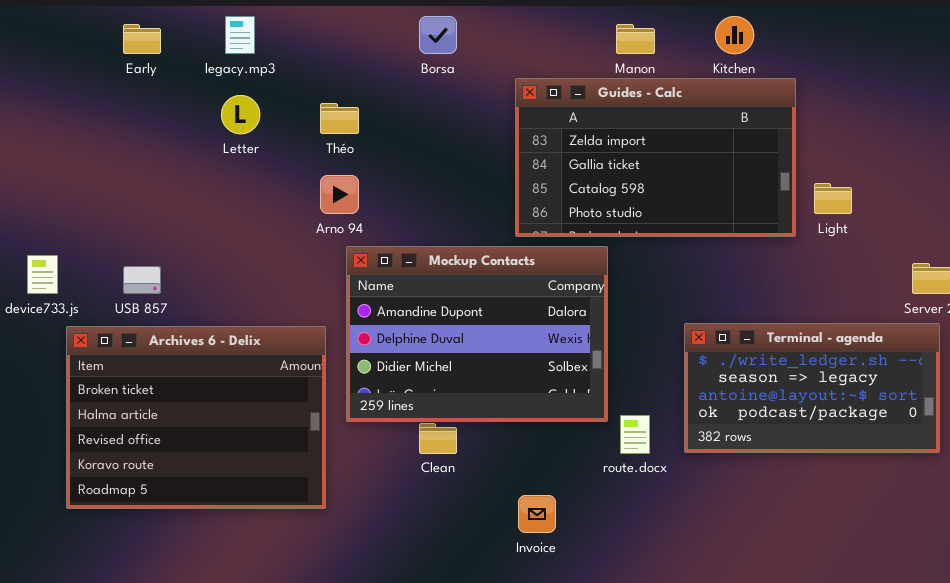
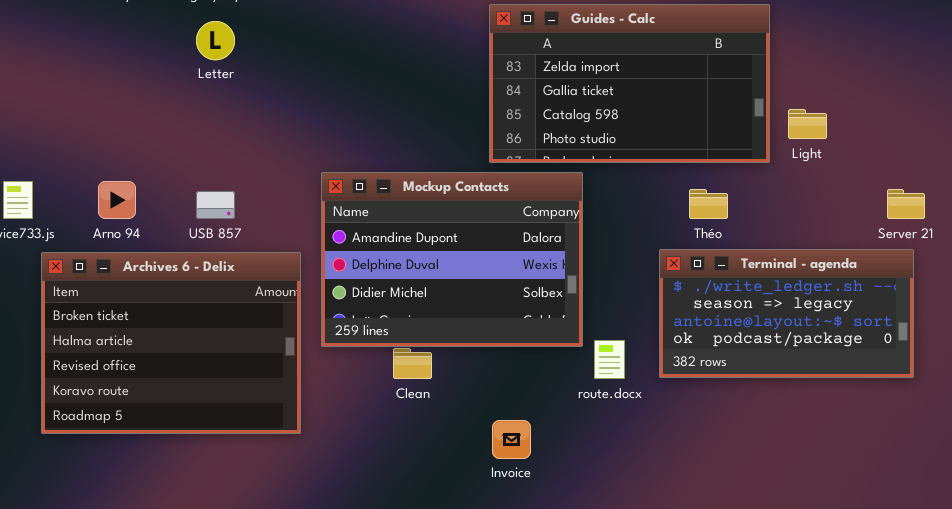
Théo: [320,103,359,134] -> [689,189,728,219], moved
Arno 94: [320,175,359,214] -> [98,181,136,219], moved
USB 857: [123,266,161,294] -> [196,191,235,219], moved

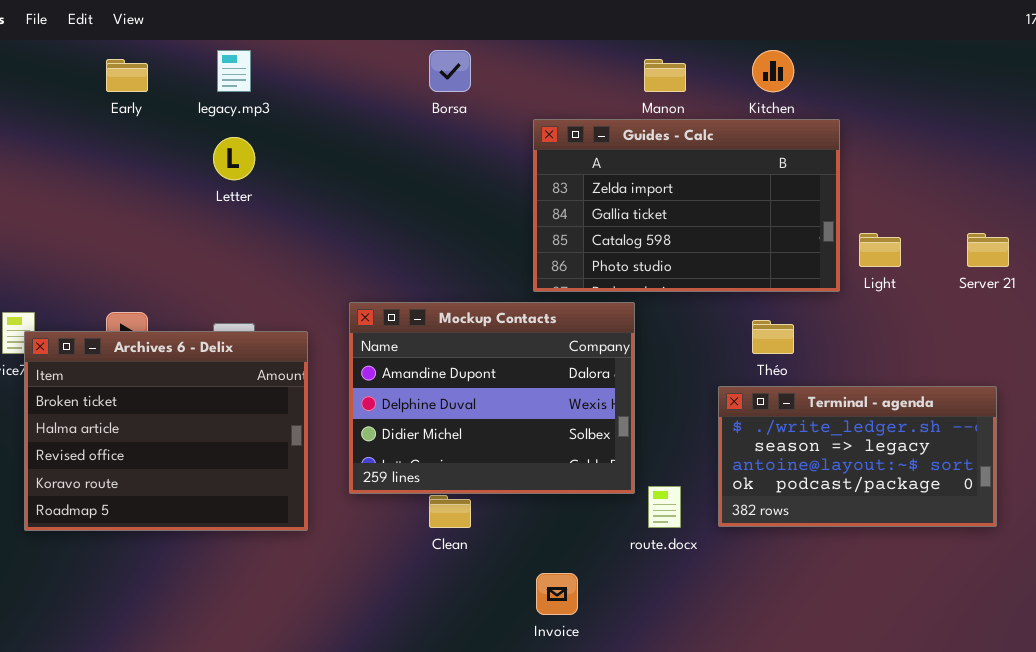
Server 21: [887,189,925,219] -> [967,233,1009,267], moved
Archives 6 - Delix: [41,252,301,434] -> [24,331,308,531], moved

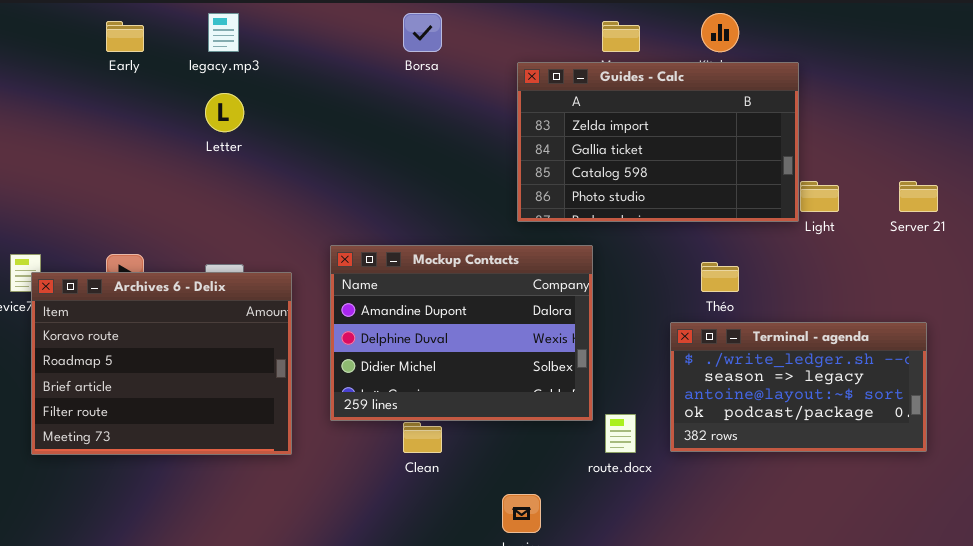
Guides - Calc: [533,119,840,292] -> [517,62,799,222], moved
Archives 6 - Delix: [24,331,308,531] -> [31,272,292,455], scrolled down 3 rows

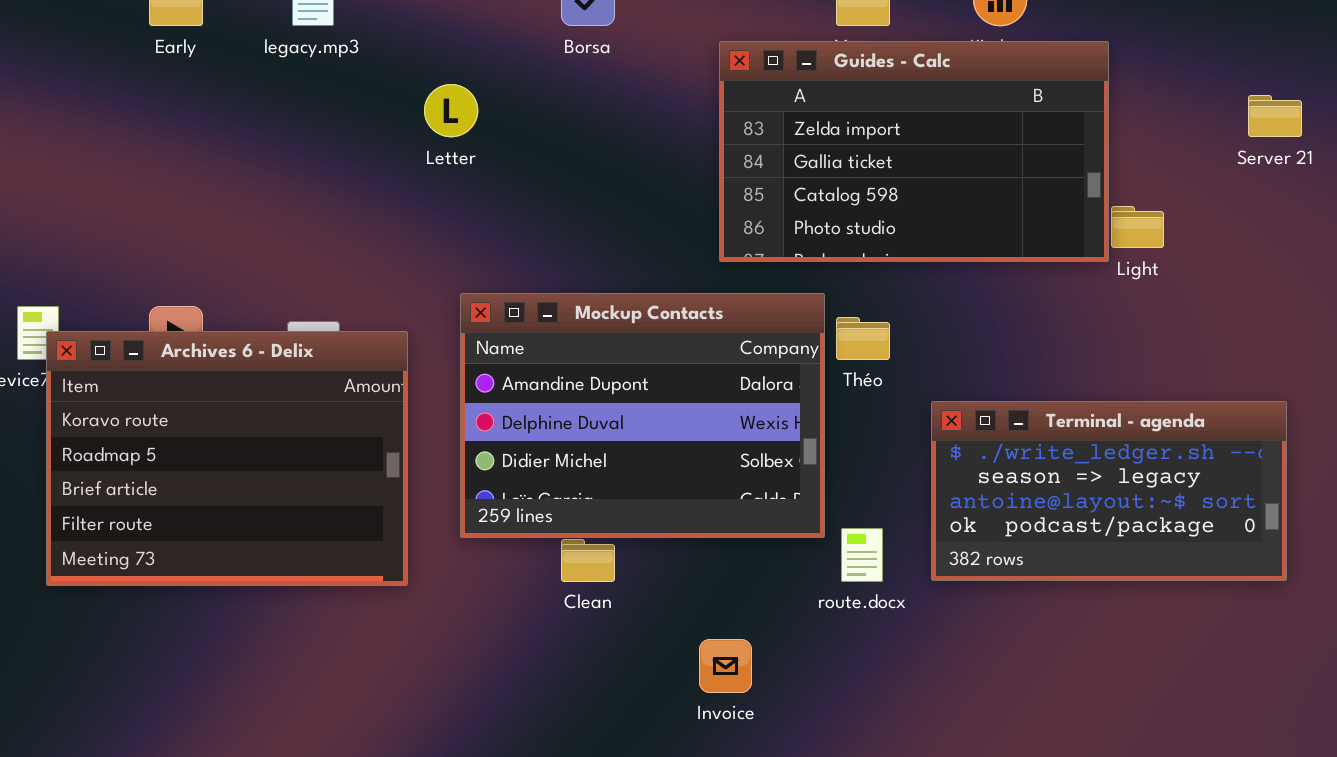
Letter: [205,93,244,132] -> [424,84,478,137], moved
Server 21: [899,181,938,212] -> [1248,95,1302,137], moved
Théo: [701,262,739,292] -> [836,317,890,360], moved

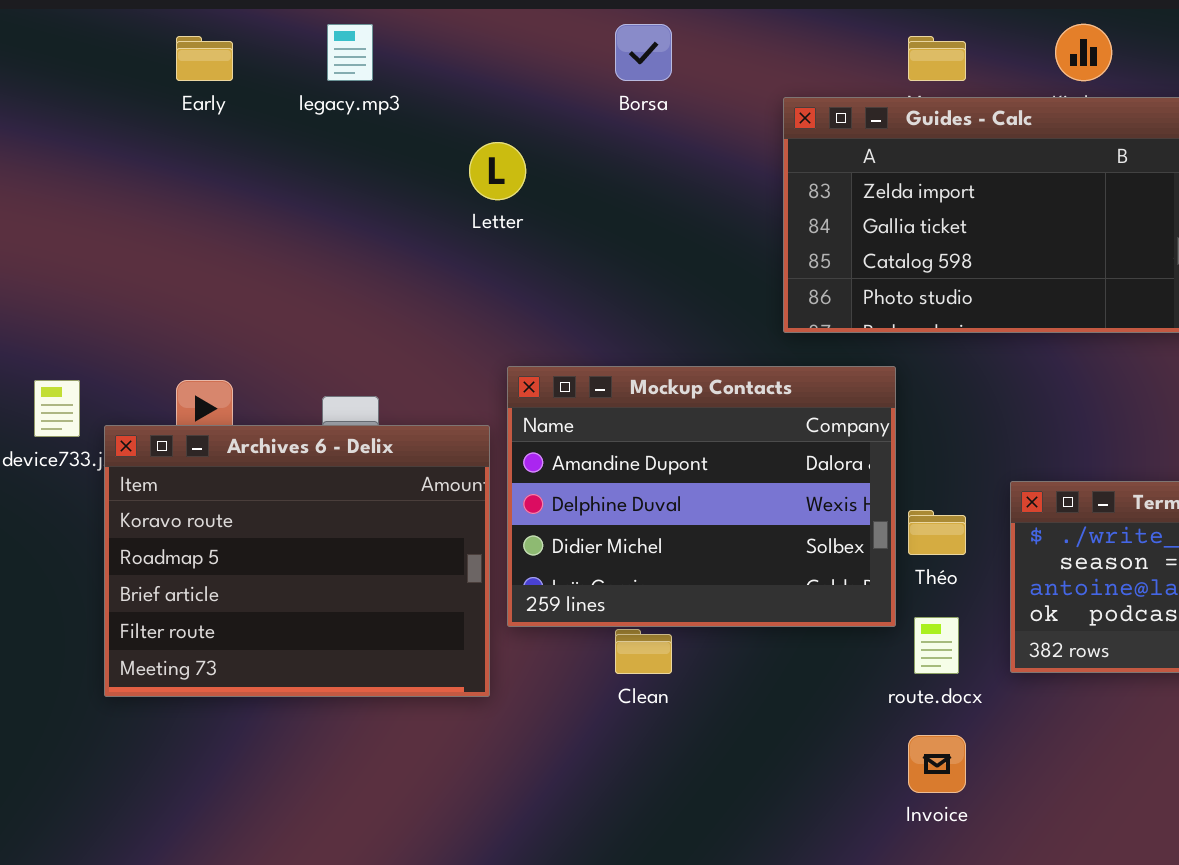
Théo: [836,317,890,360] -> [908,510,966,555], moved
Archives 6 - Delix: [46,331,408,586] -> [104,425,490,697], moved
Invoice: [699,639,752,693] -> [908,735,966,793], moved

